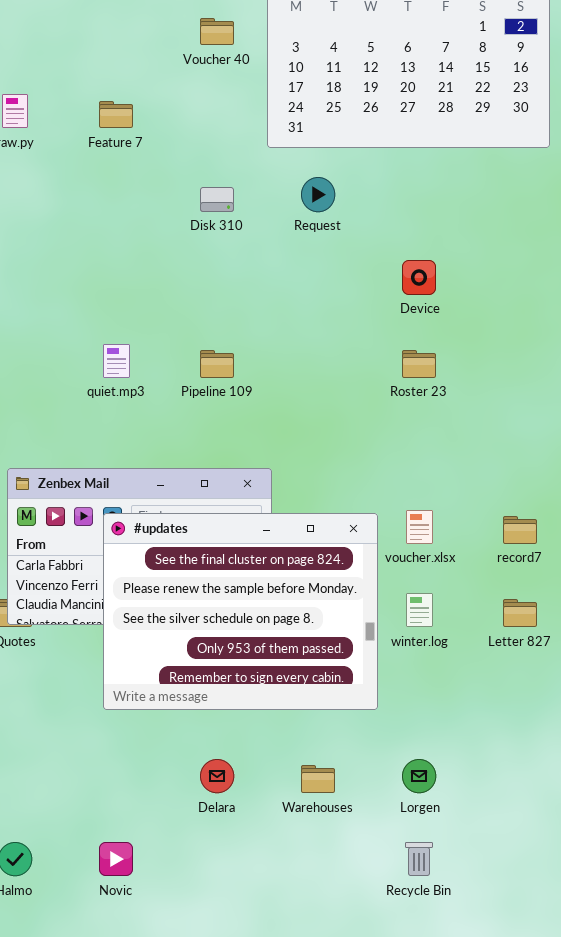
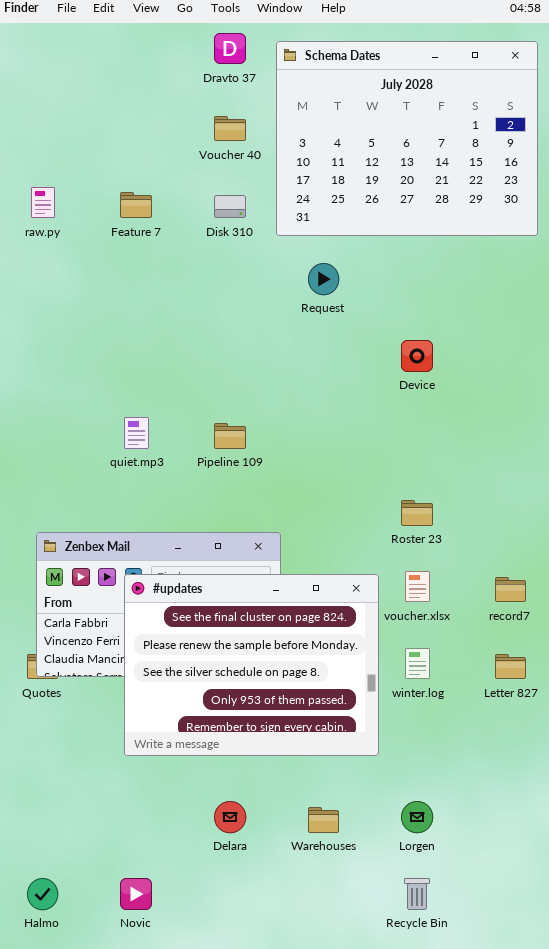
Disk 310: [200,187,234,212] -> [214,195,246,218], moved
Roster 23: [402,350,436,378] -> [401,500,433,526], moved

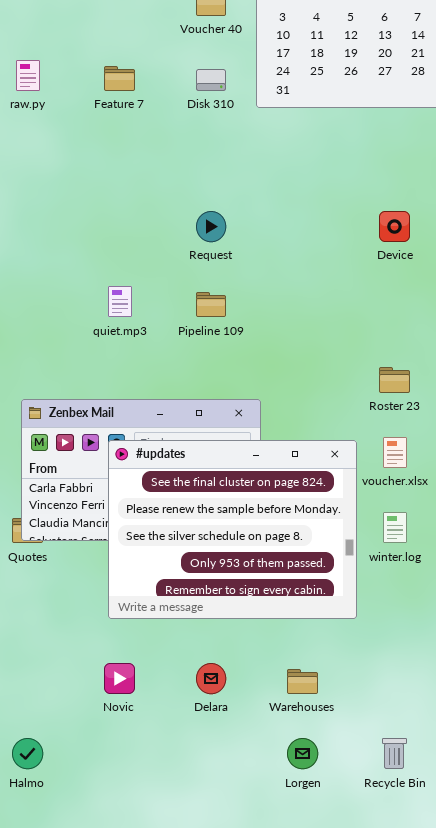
Request: [308,263,339,295] -> [196,211,226,242], moved
Lorgen: [401,801,433,833] -> [287,738,318,769], moved
Novic: [120,878,152,910] -> [104,663,135,694], moved

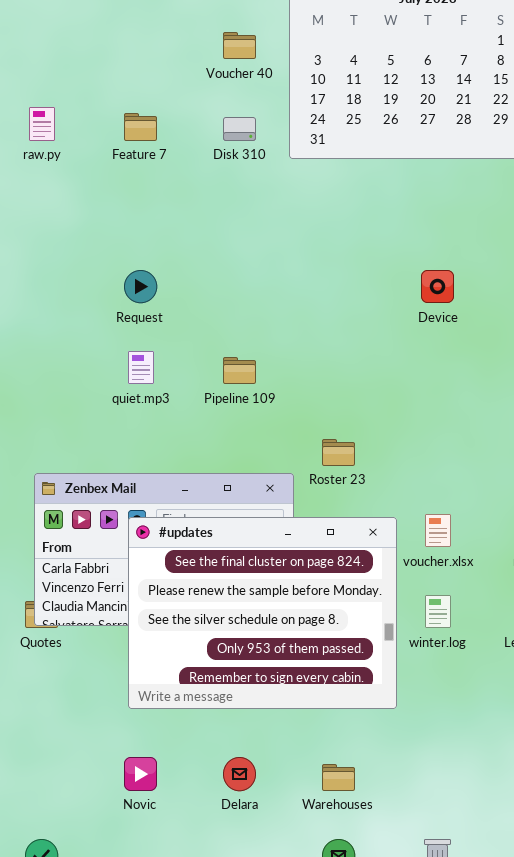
Request: [196,211,226,242] -> [124,270,157,303], moved
Roster 23: [379,367,410,393] -> [322,439,355,466], moved

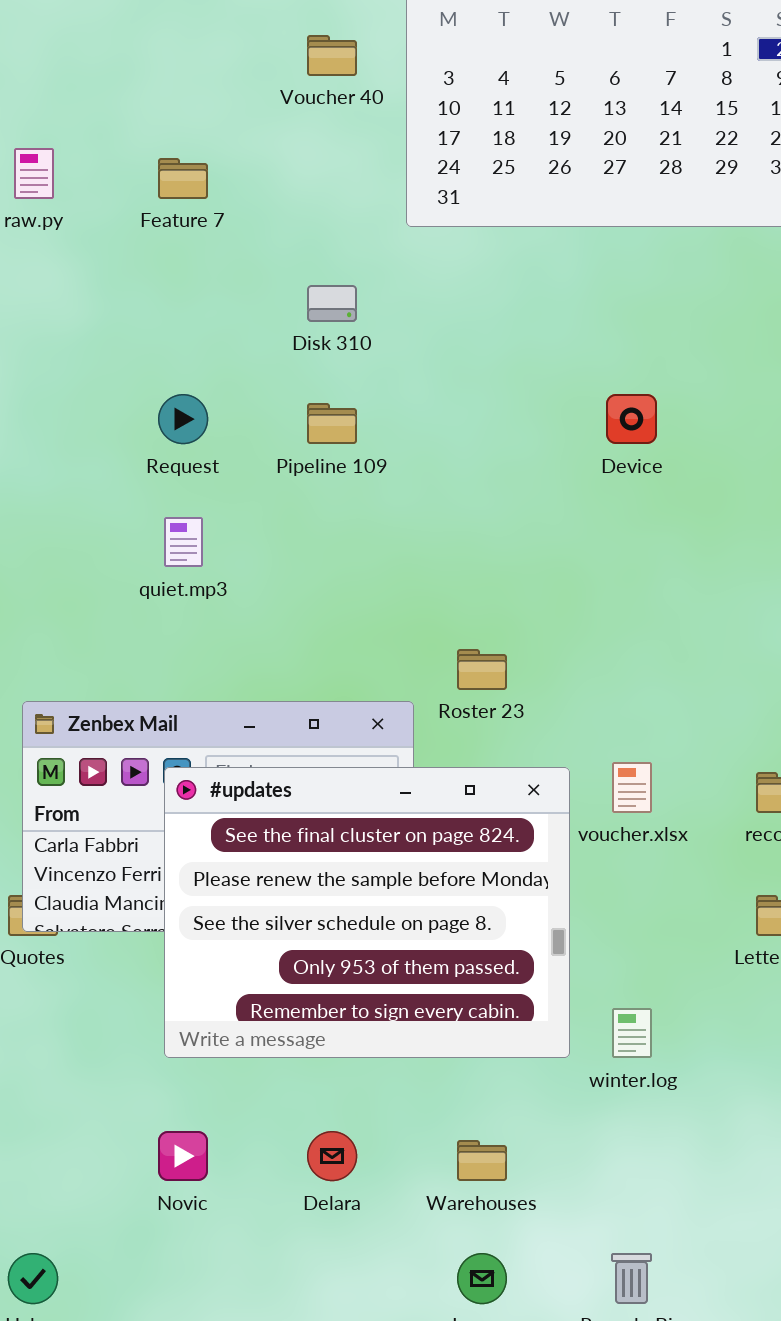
Disk 310: [223,117,256,141] -> [307,285,357,322], moved
Pipeline 109: [223,357,256,384] -> [307,403,357,444], moved
winter.log: [425,595,451,628] -> [612,1008,652,1058], moved

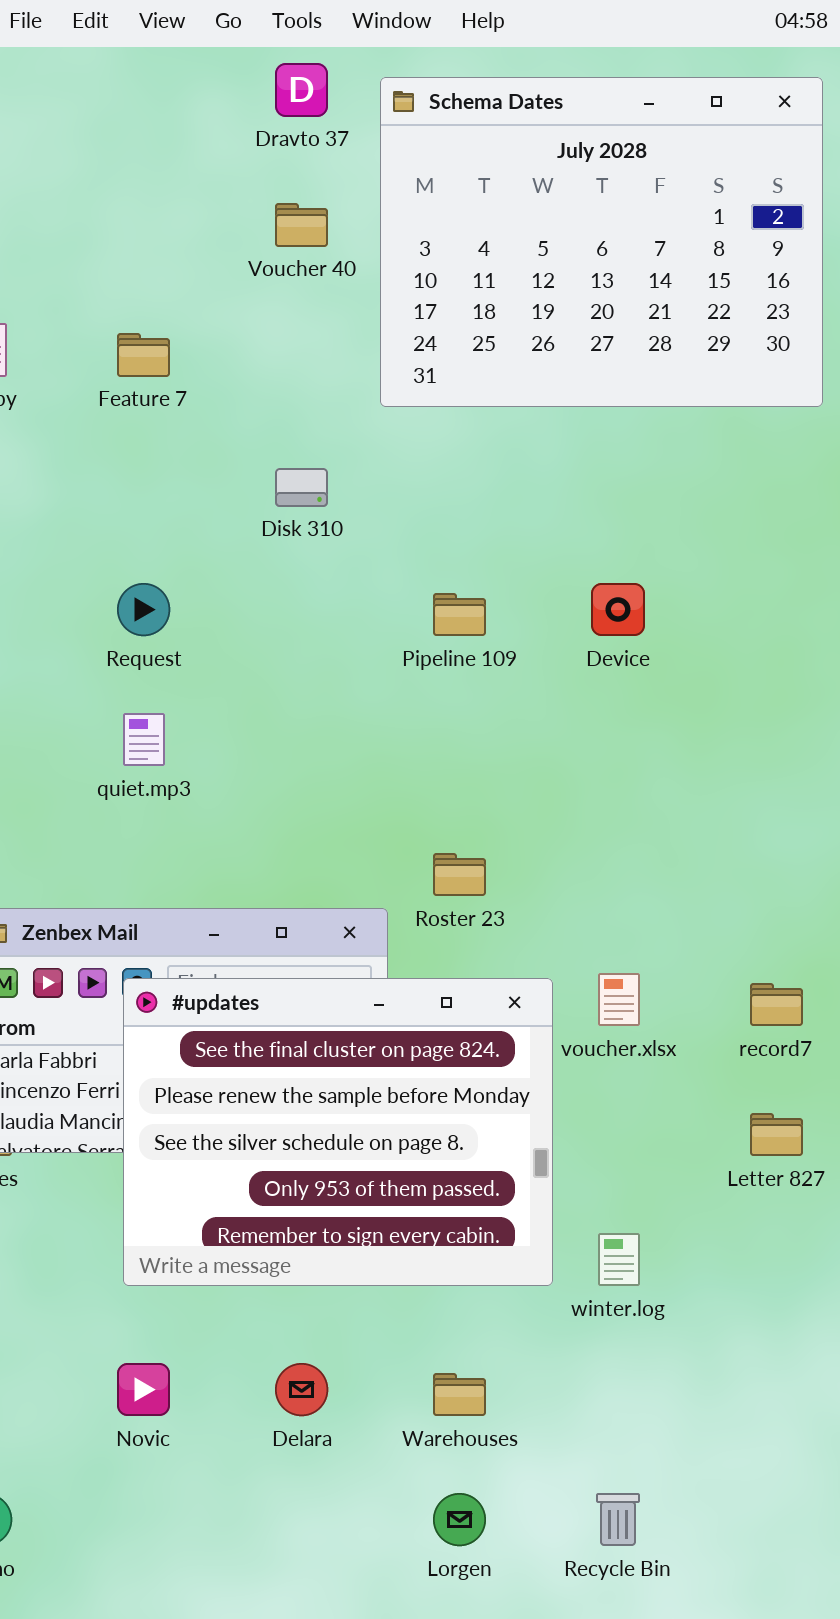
Pipeline 109: [307,403,357,444] -> [433,593,486,636], moved

